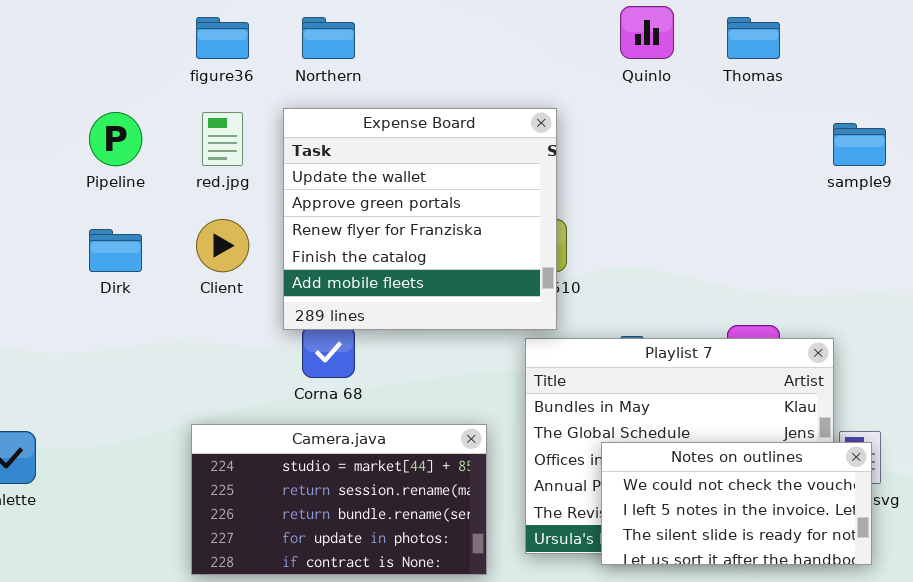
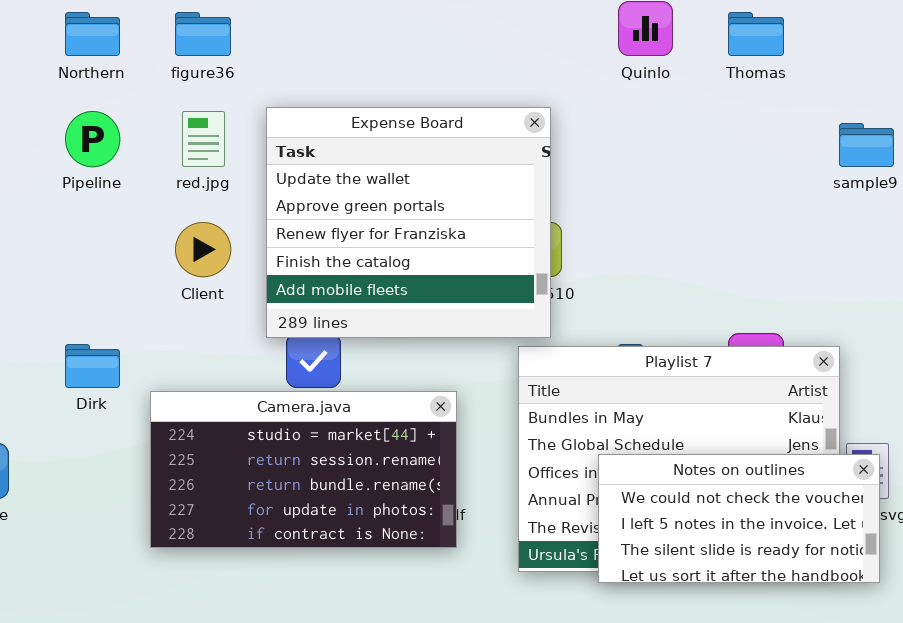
Northern: [302,17,355,59] -> [65,12,120,56], moved
Dirk: [89,229,142,272] -> [65,344,120,388], moved
Camera.java: [191,424,487,575] -> [150,391,457,548], moved

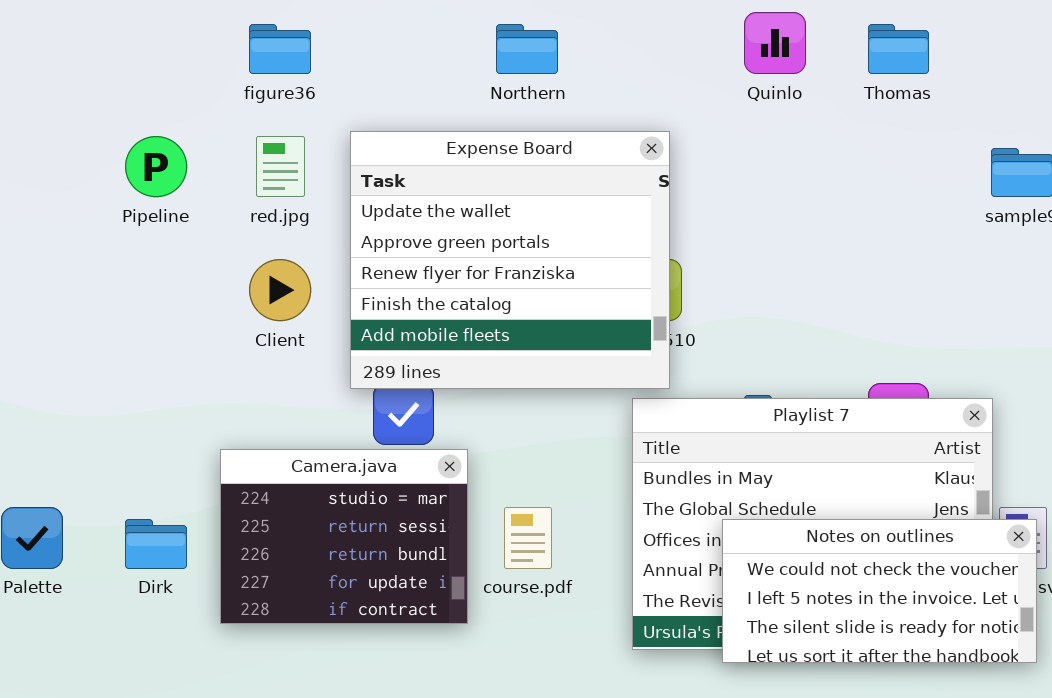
Northern: [65,12,120,56] -> [496,24,558,74], moved
Dirk: [65,344,120,388] -> [125,519,187,569], moved
Camera.java: [150,391,457,548] -> [220,449,468,624], resized

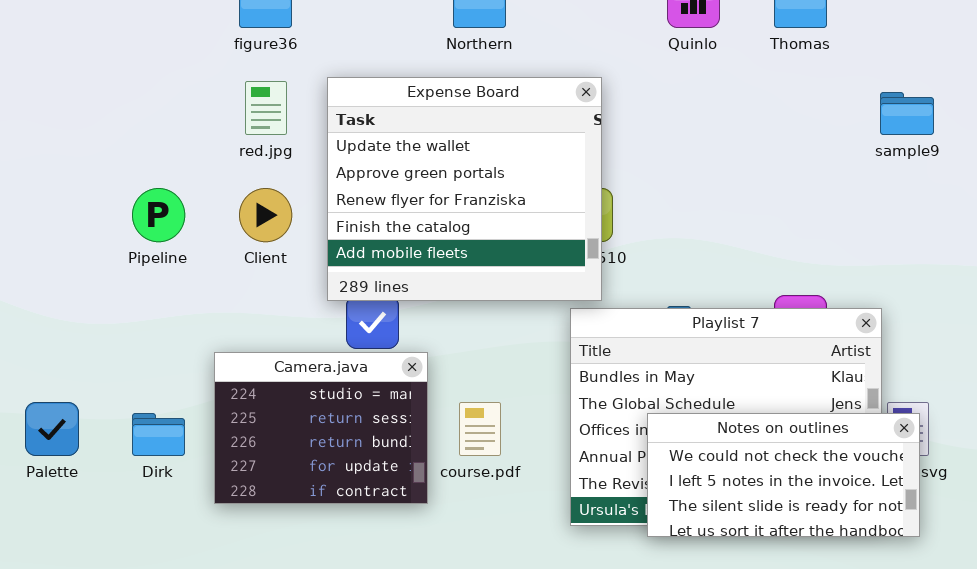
Pipeline: [125,136,187,197] -> [132,188,185,242], moved

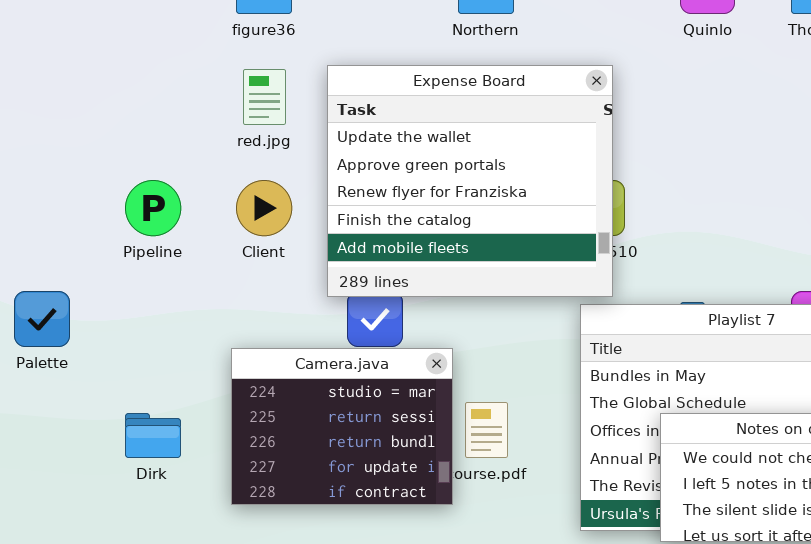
Camera.java: [214,352,428,504] -> [231,348,453,505], moved
Palette: [25,402,79,456] -> [14,291,70,347], moved

